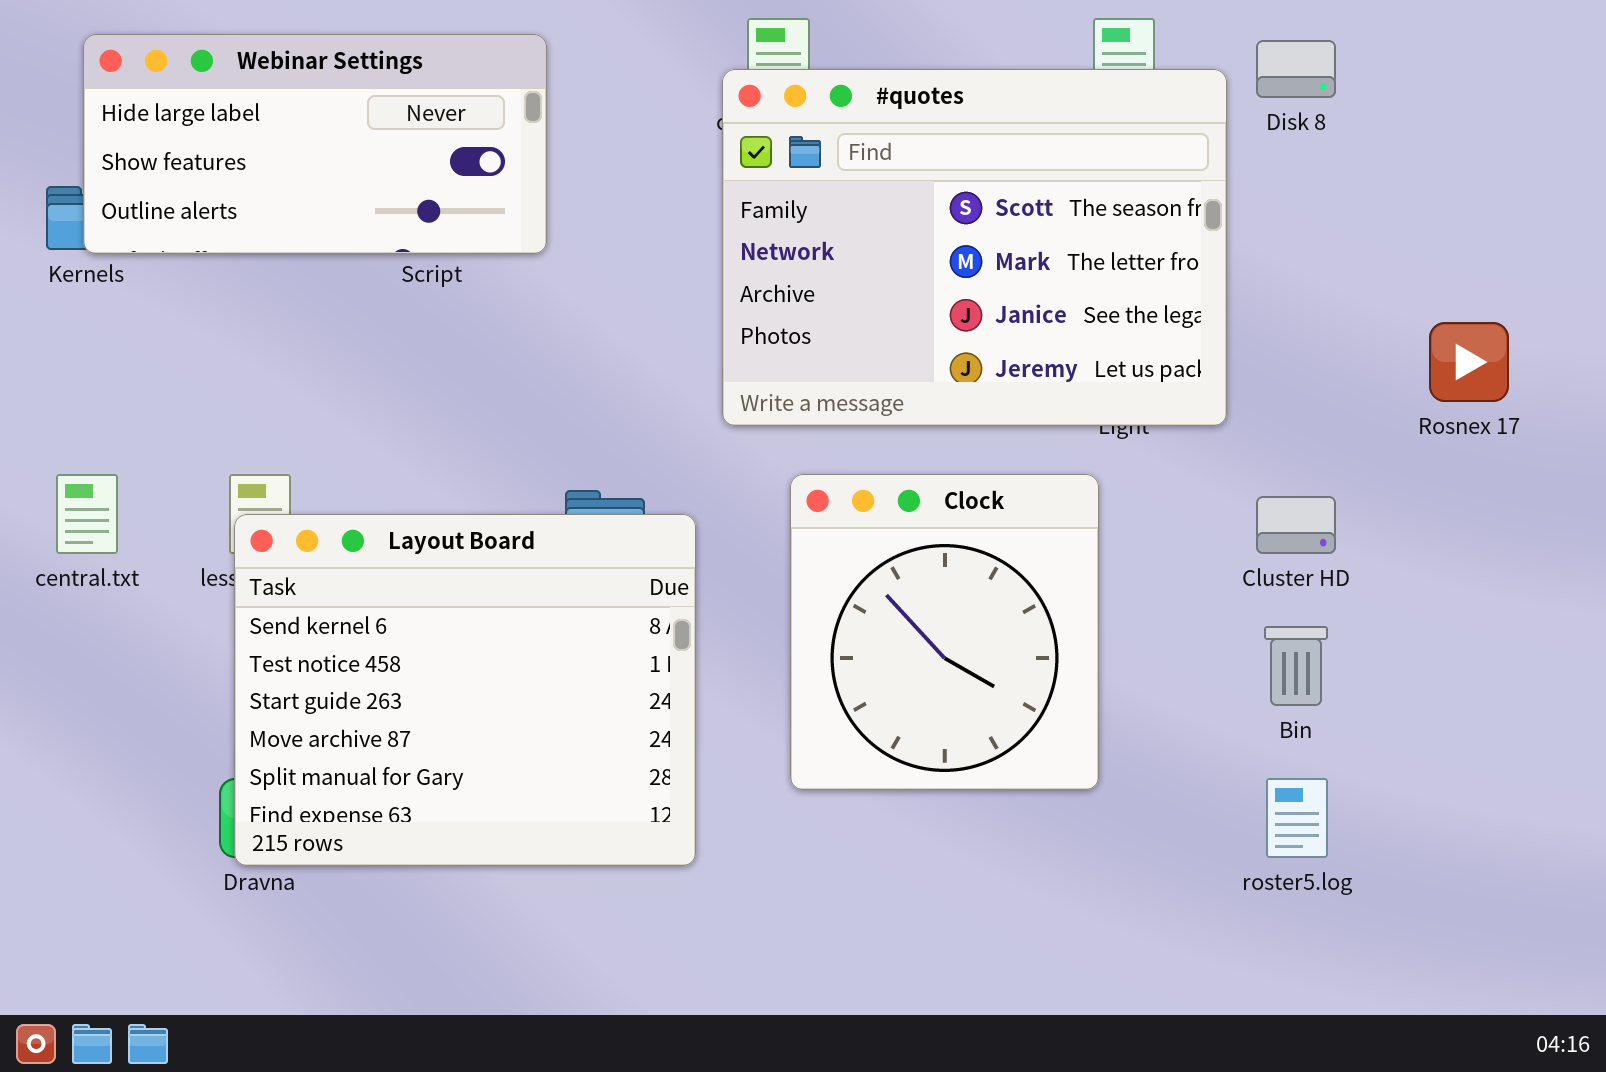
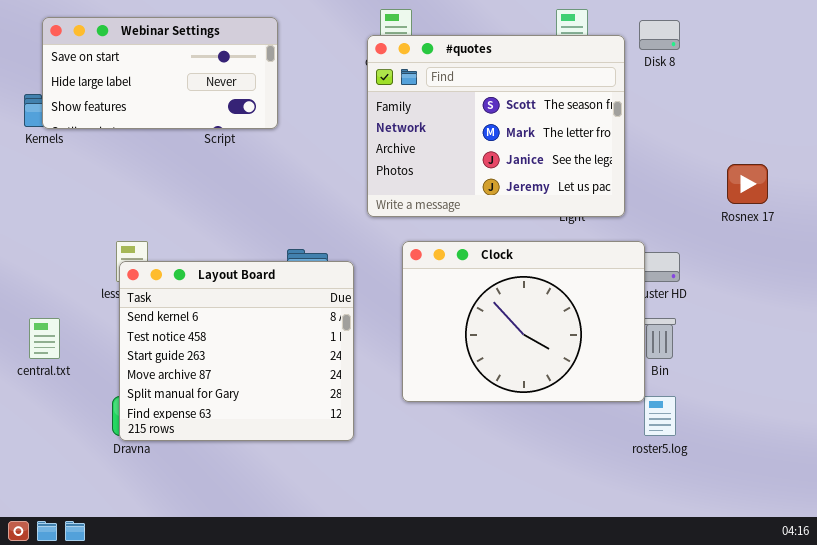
Webinar Settings: [83,34,547,254] -> [42,17,278,129], scrolled up 1 row
central.txt: [56,474,118,554] -> [29,318,60,359], moved
Clock: [790,474,1099,790] -> [402,241,645,402], resized

